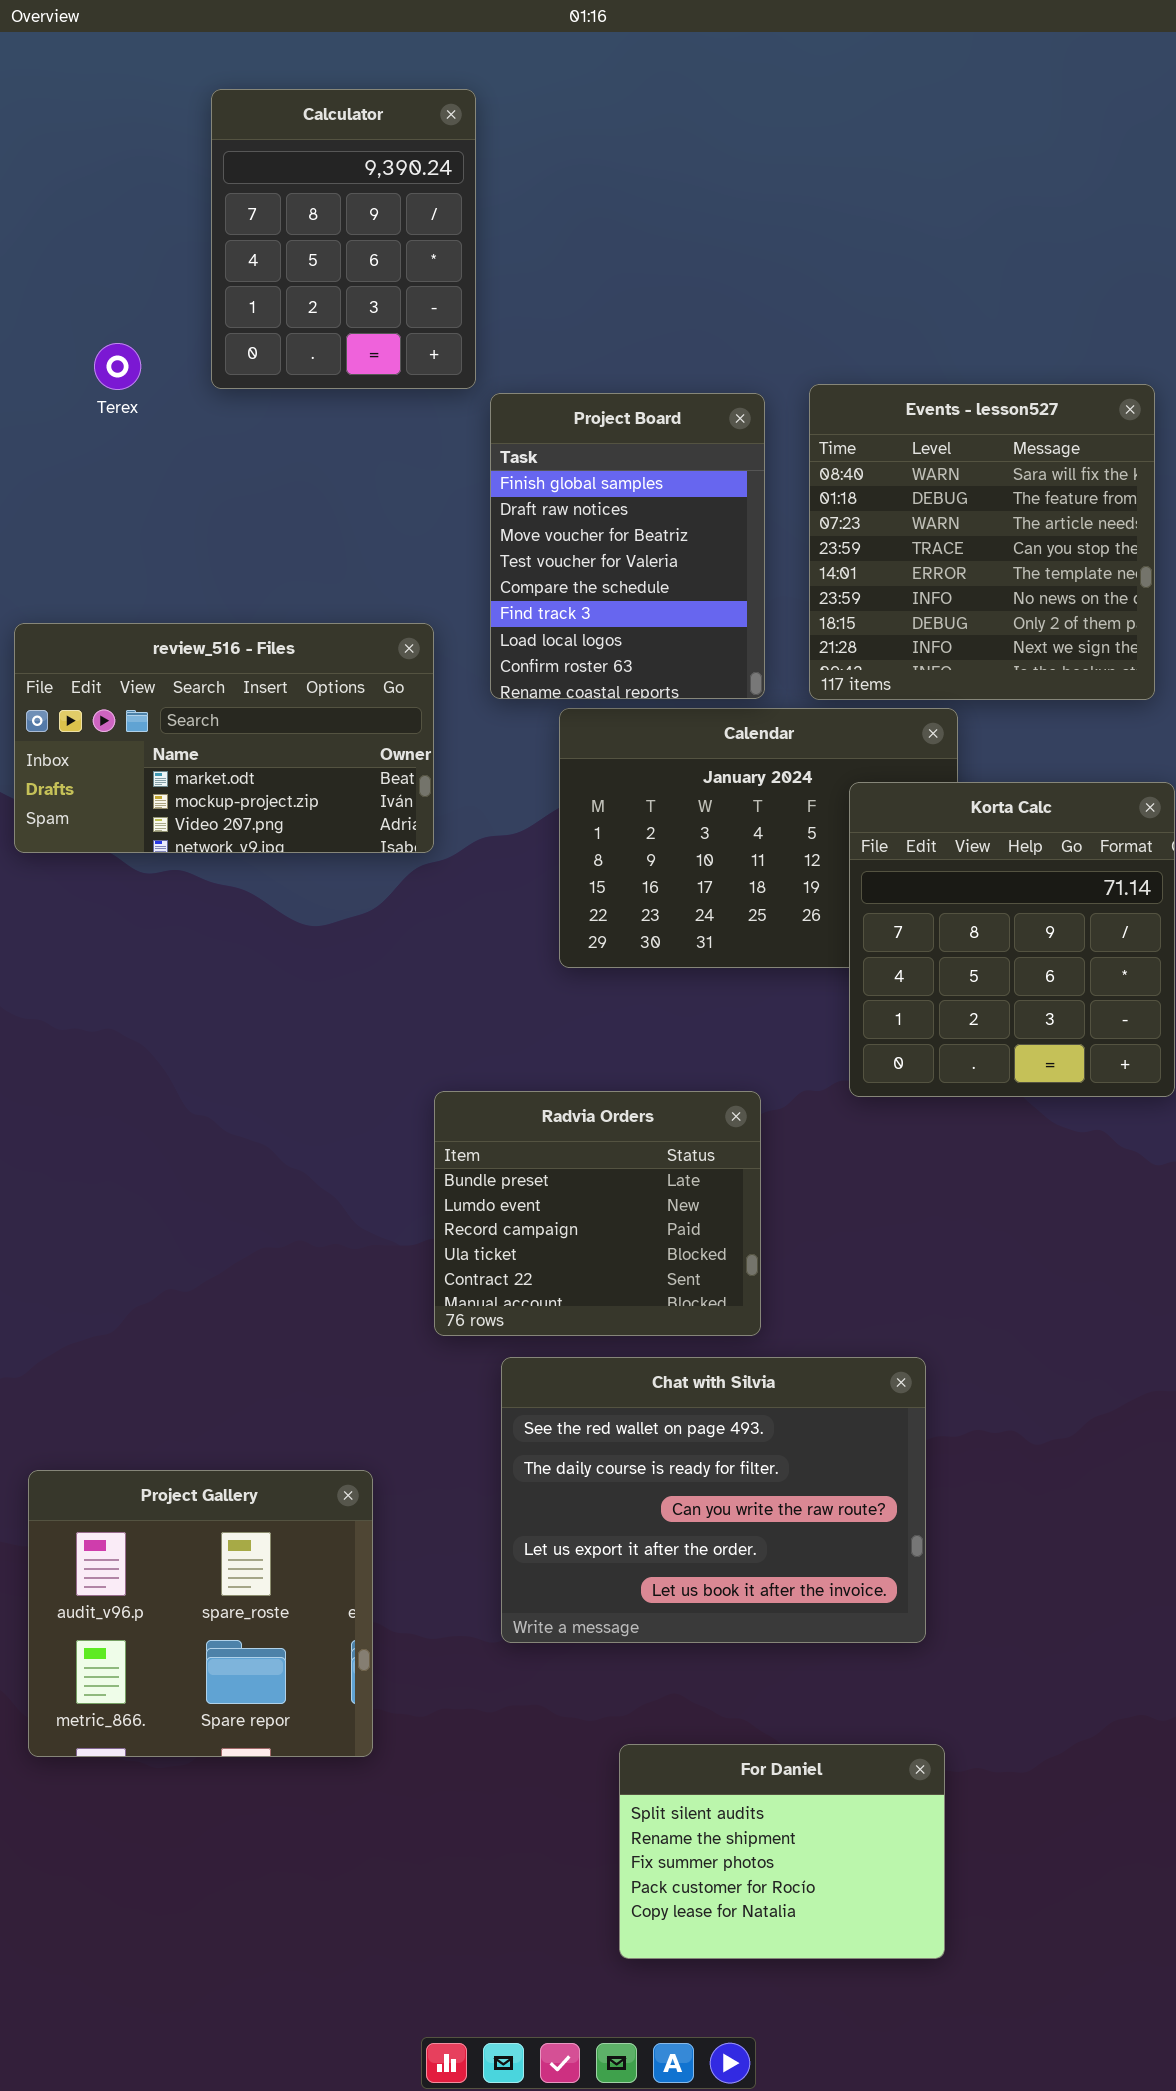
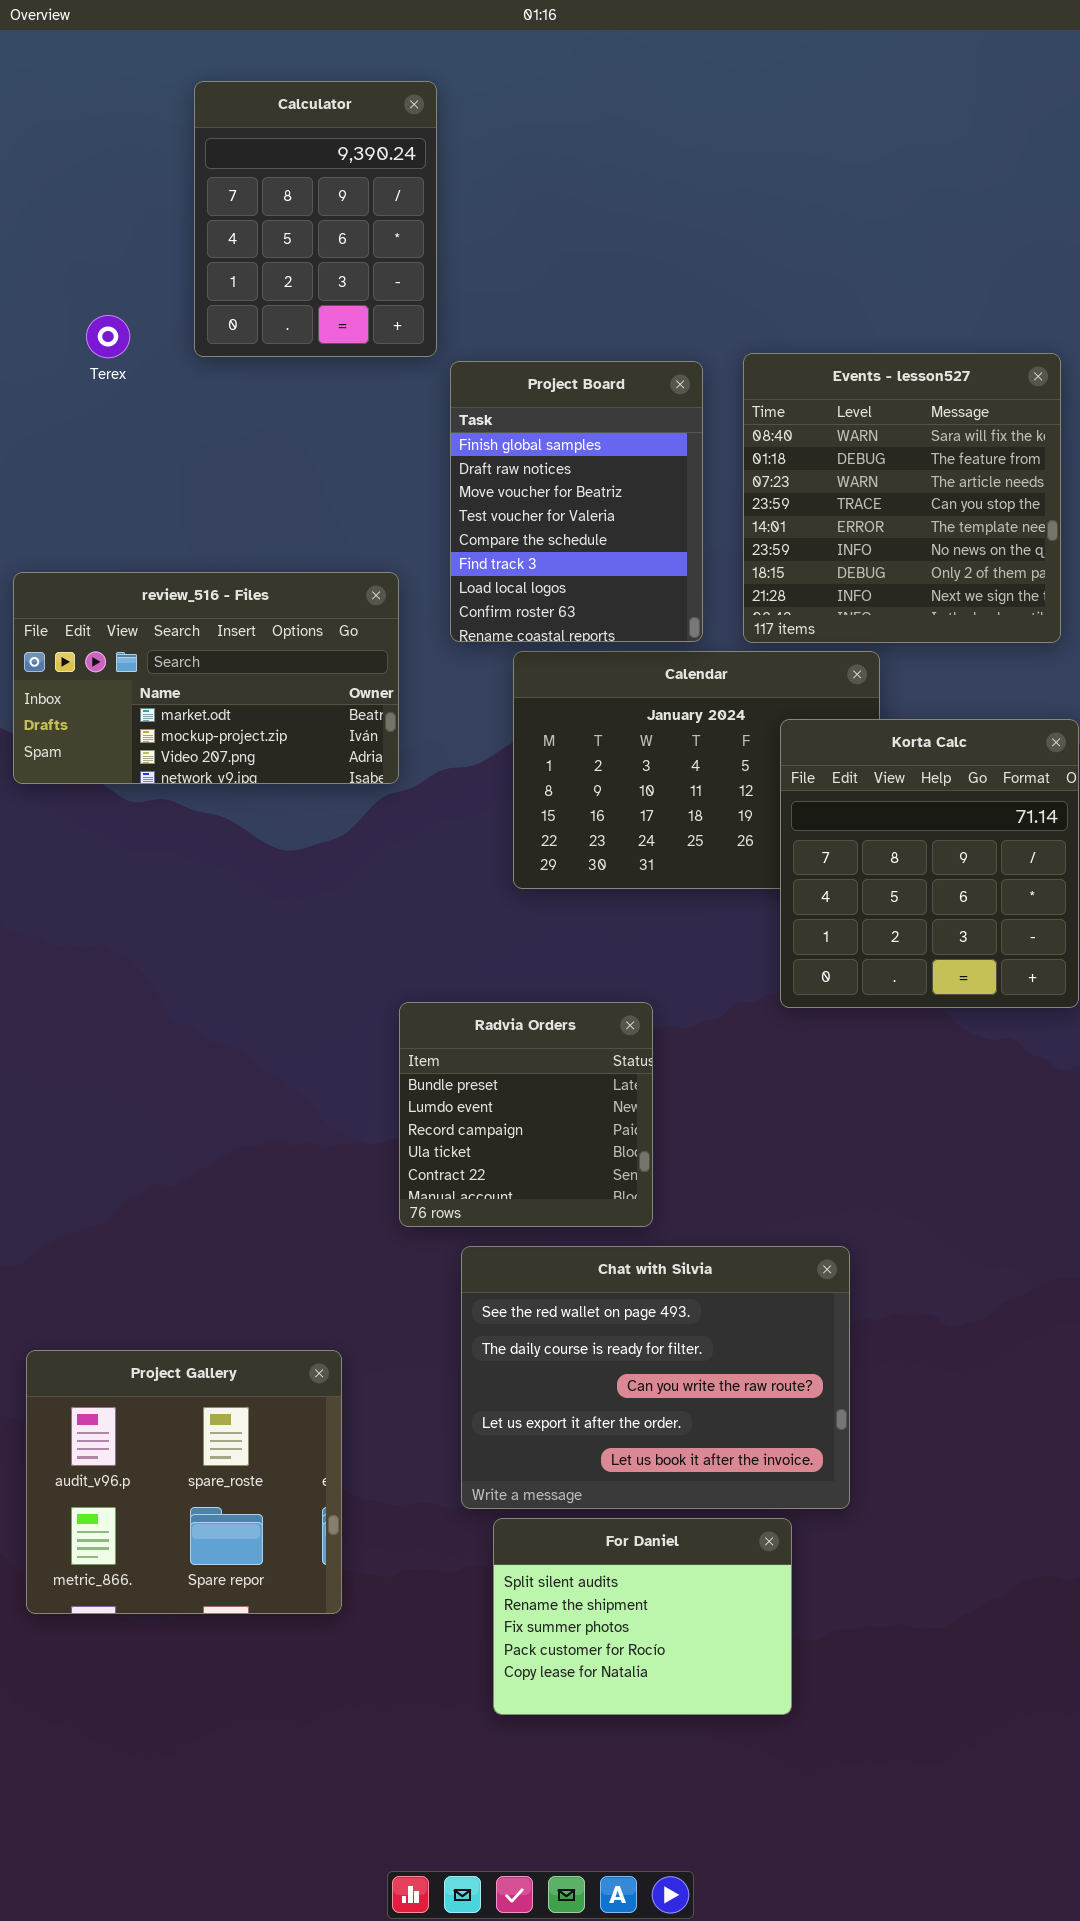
Radvia Orders: [434,1091,761,1336] -> [399,1002,653,1227], resized
For Daniel: [619,1744,945,1959] -> [493,1518,792,1715], moved

